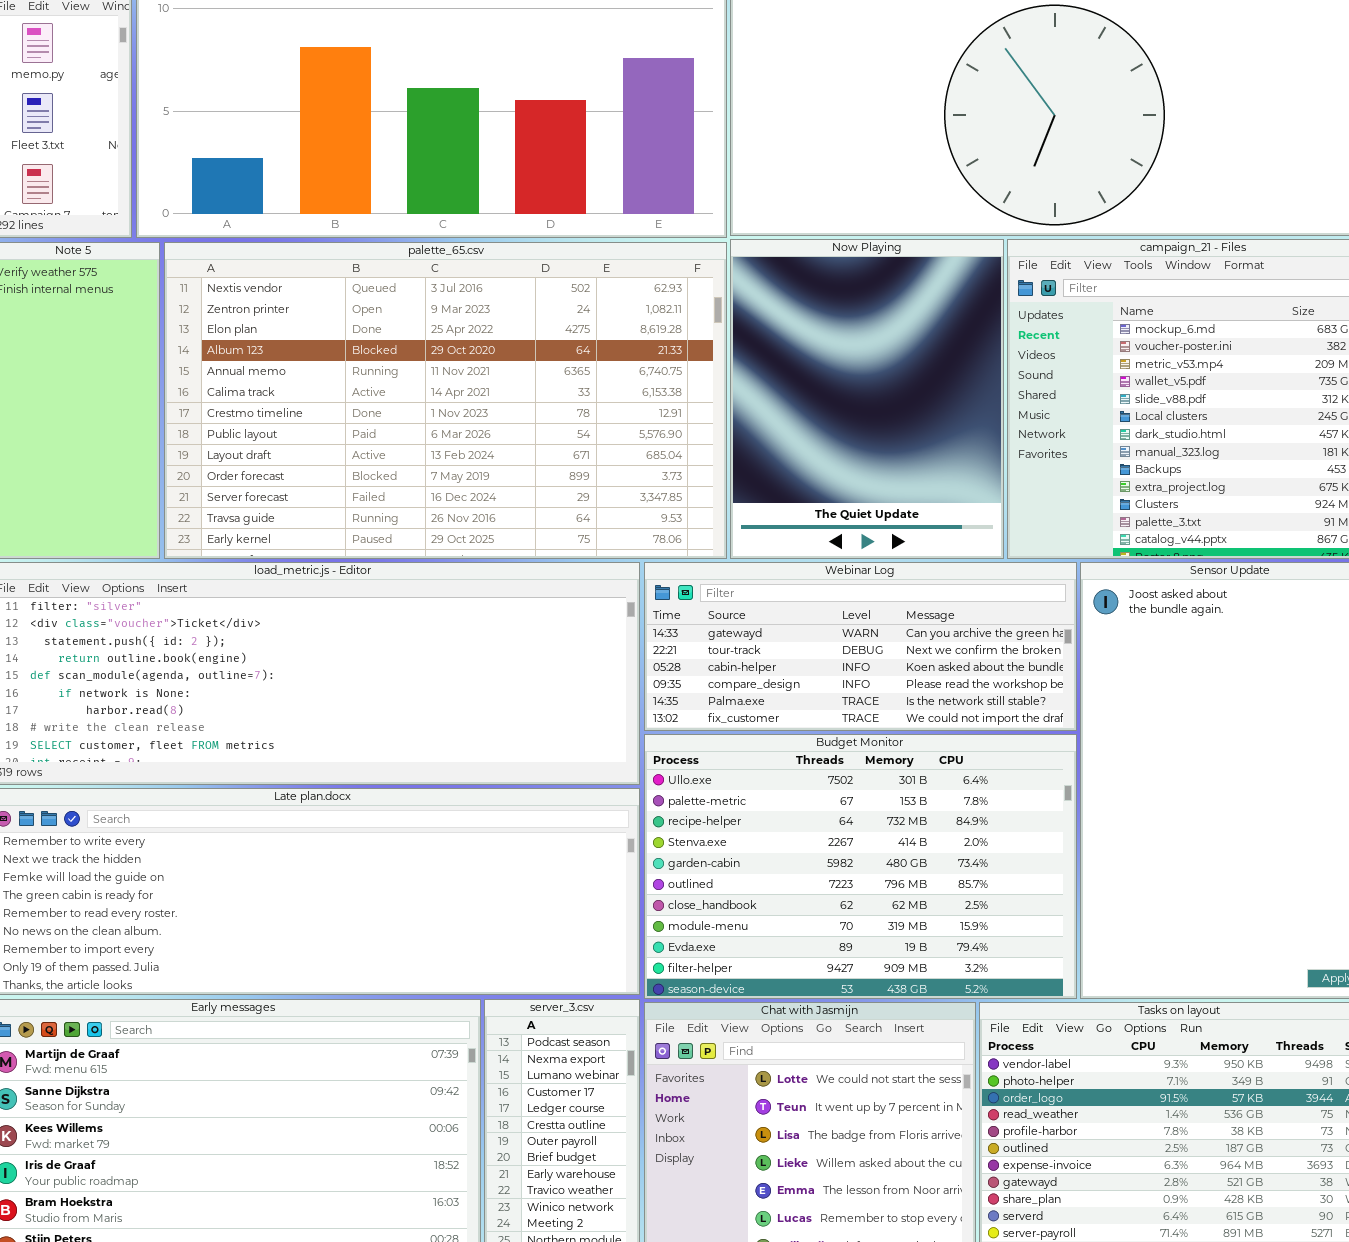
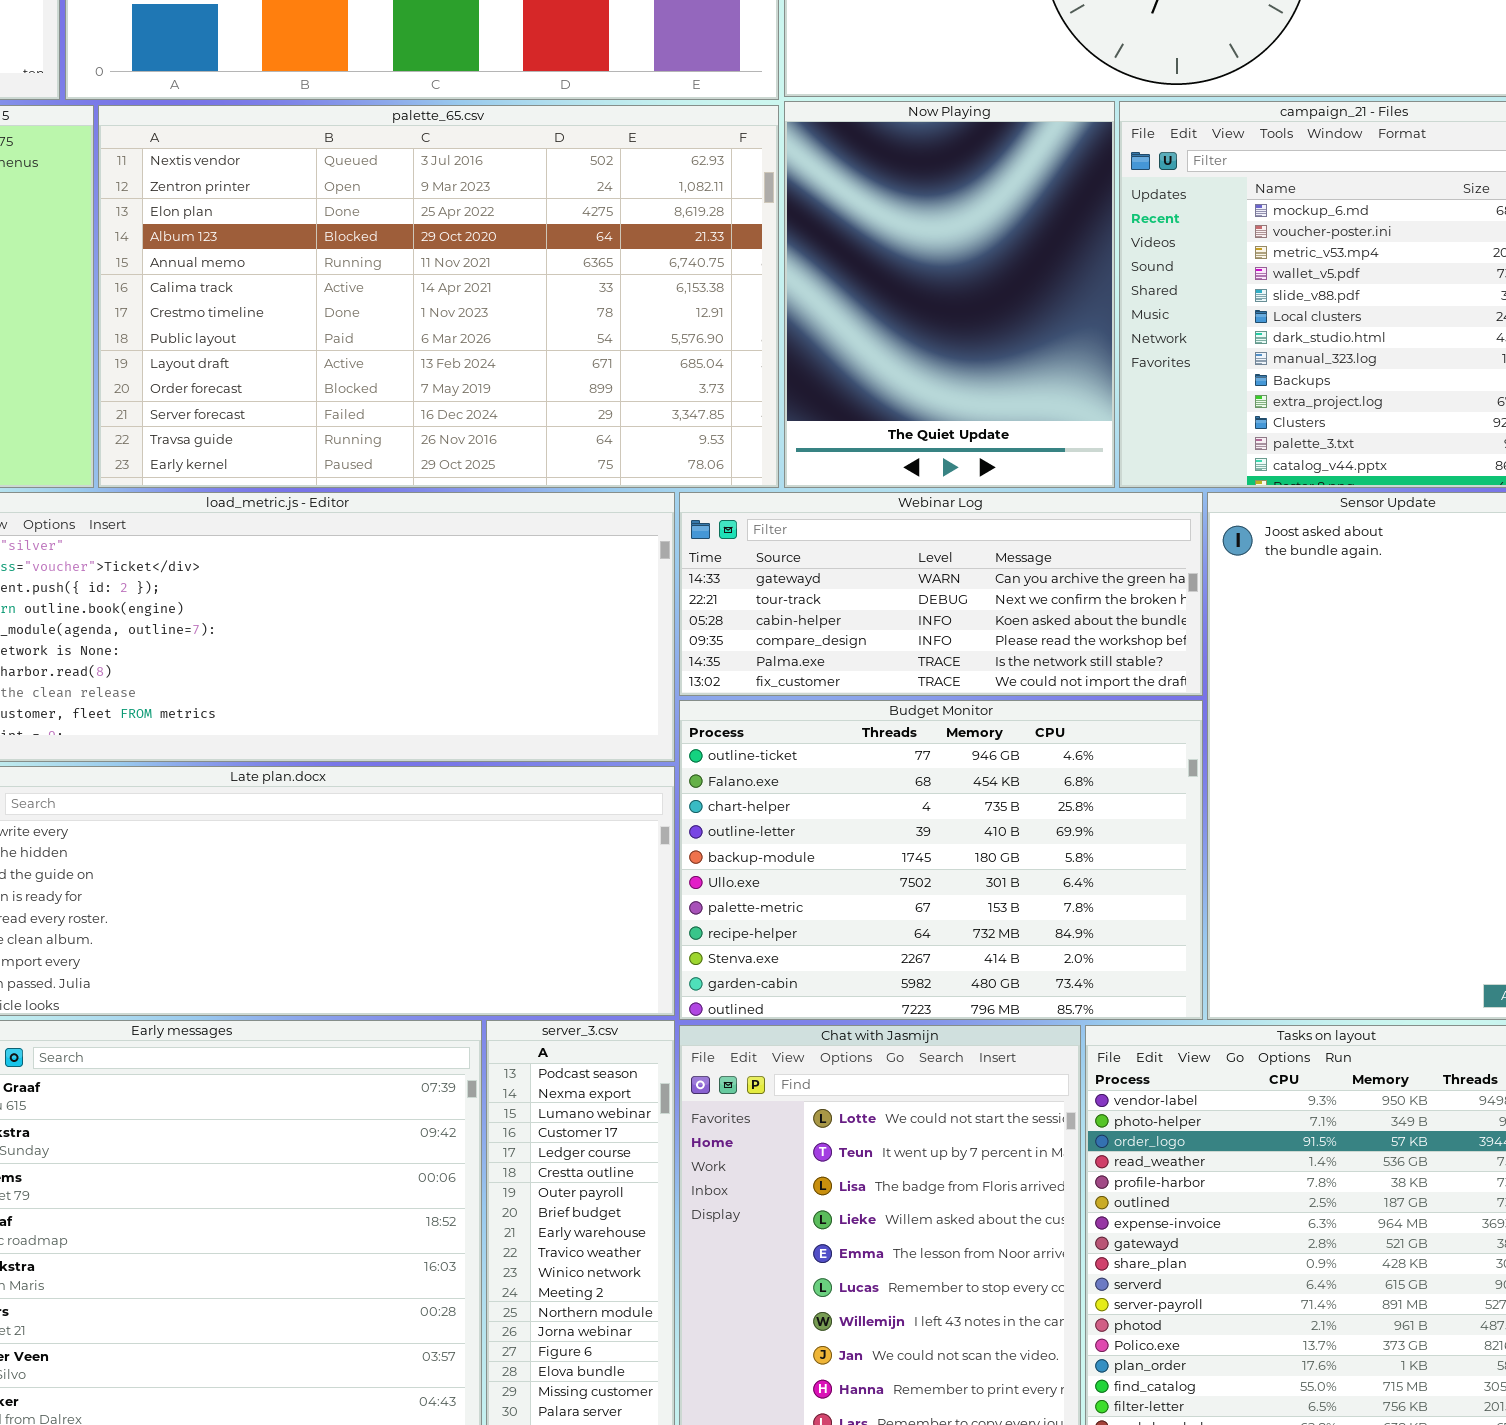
Budget Monitor: [644,734,1077,999] -> [679,700,1203,1020], scrolled up 5 rows

